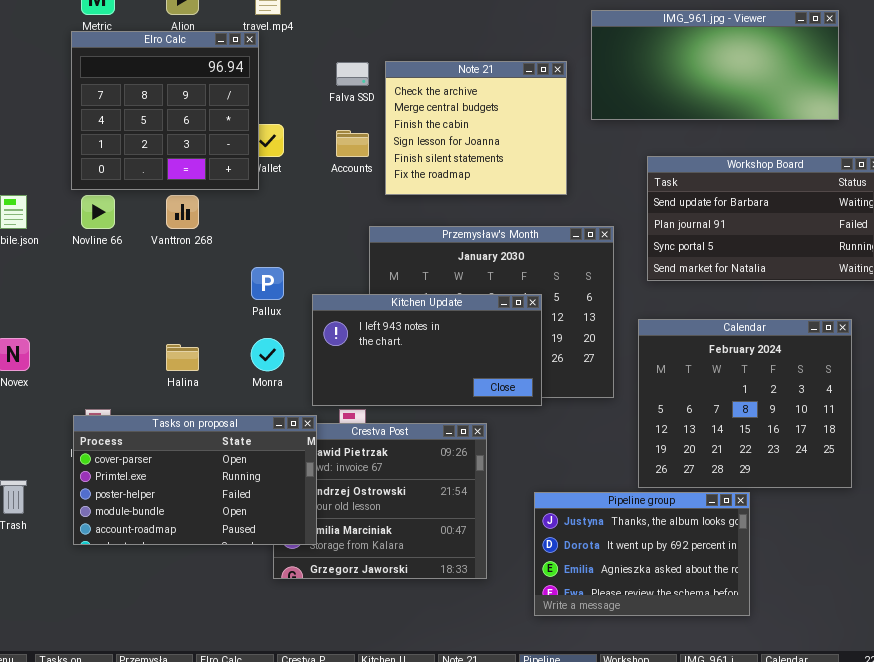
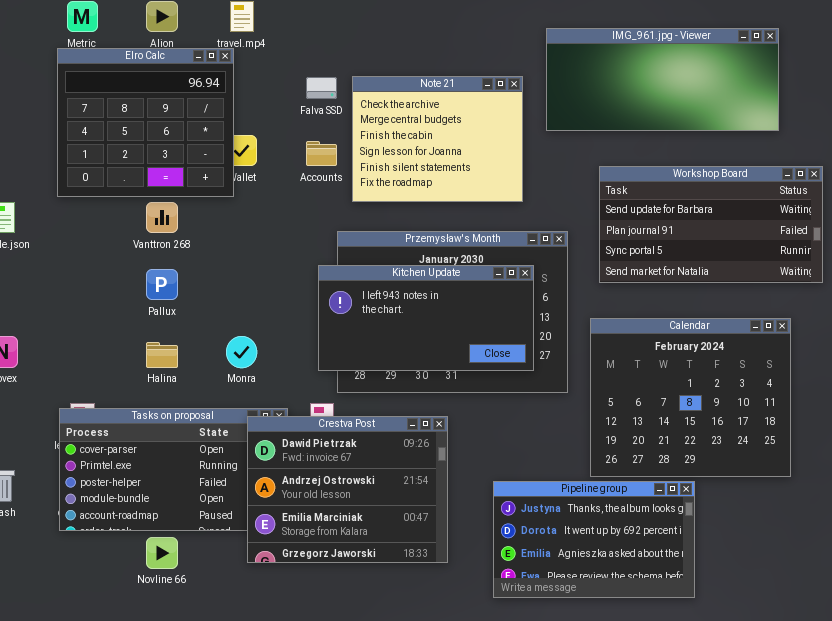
Novline 66: [81,195,115,229] -> [146,537,178,569], moved
Pallux: [251,267,284,300] -> [146,269,178,300], moved
Kitchen Update: [312,294,542,406] -> [318,265,534,371], moved
Crestva Post: [273,423,487,579] -> [247,416,448,563], raised

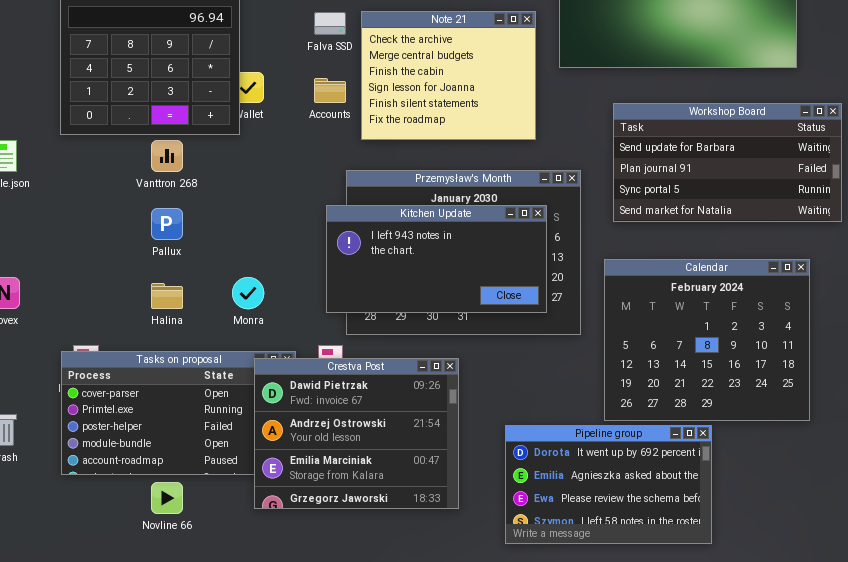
Pipeline group: [493,481,695,598] -> [505,425,712,544], scrolled down 1 row

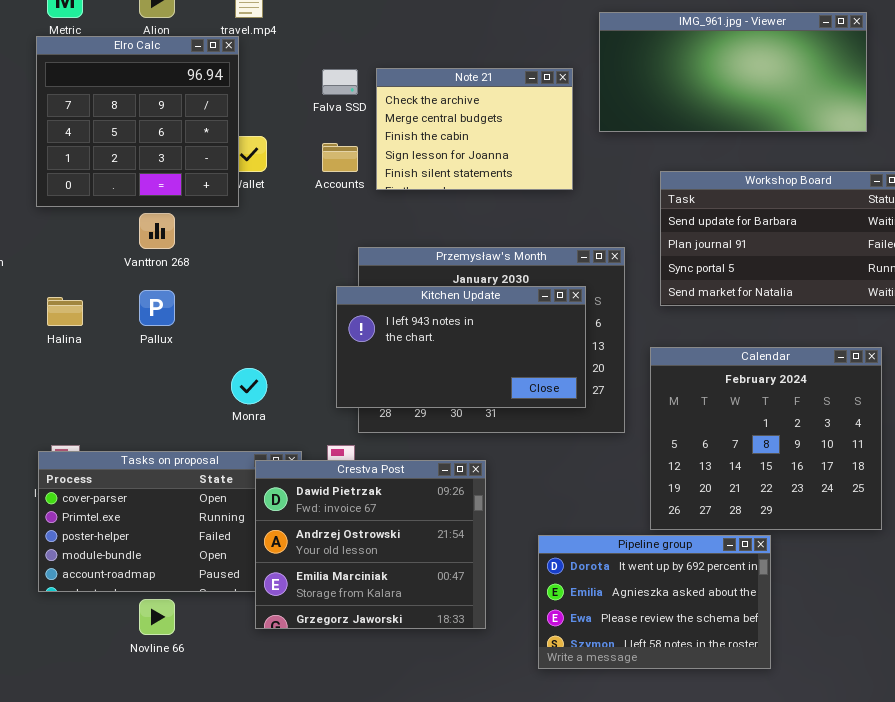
Note 21: [361,11,536,140] -> [376,68,573,190], resized
Halina: [151,283,183,309] -> [47,297,83,326], moved

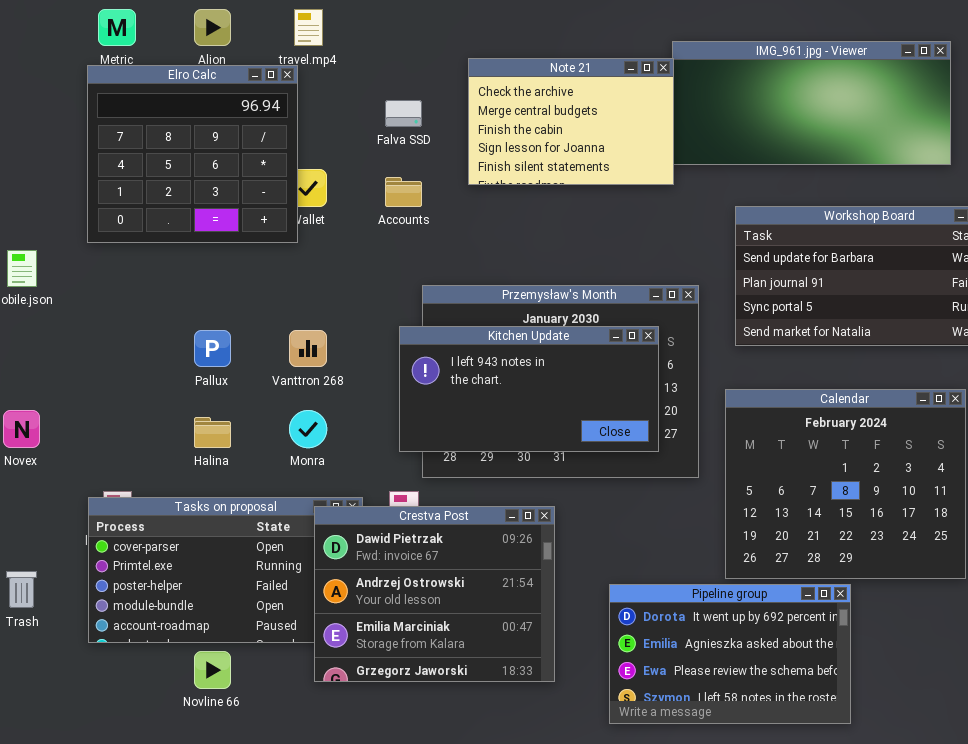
Note 21: [376,68,573,190] -> [468,58,674,185], moved
Vanttron 268: [139,213,175,249] -> [289,330,327,367], moved
Halina: [47,297,83,326] -> [194,417,231,448], moved

